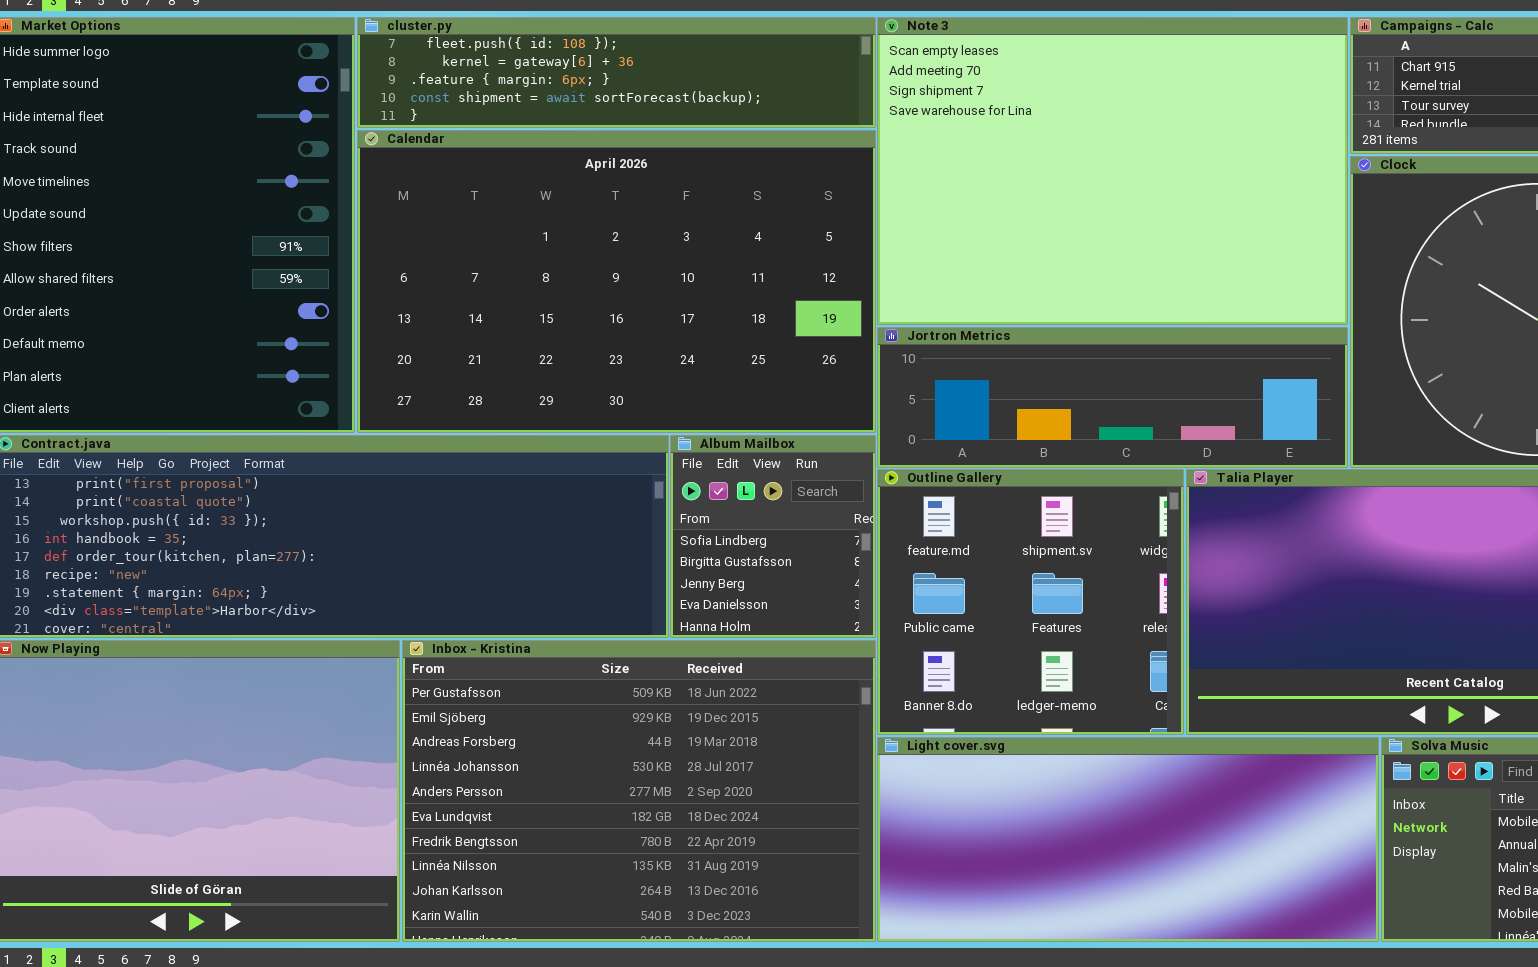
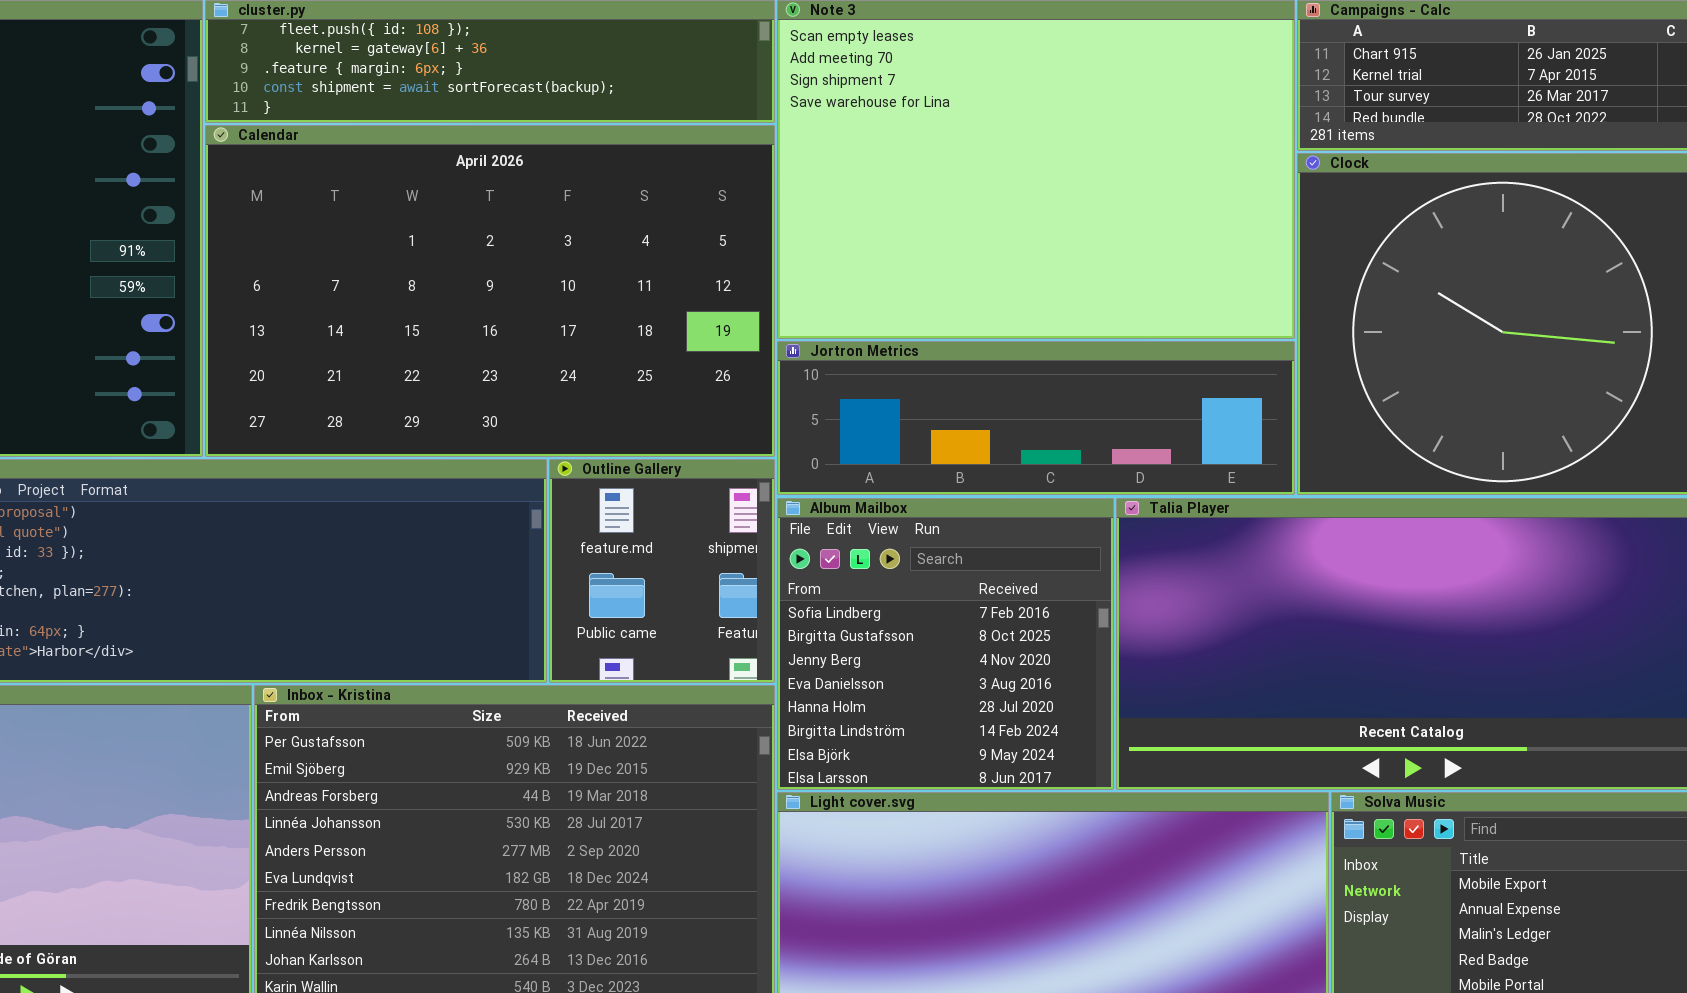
Album Mailbox: [670,435,876,638] -> [777,498,1114,790], moved, resized
Outline Gallery: [877,469,1184,735] -> [549,459,775,683], moved, resized

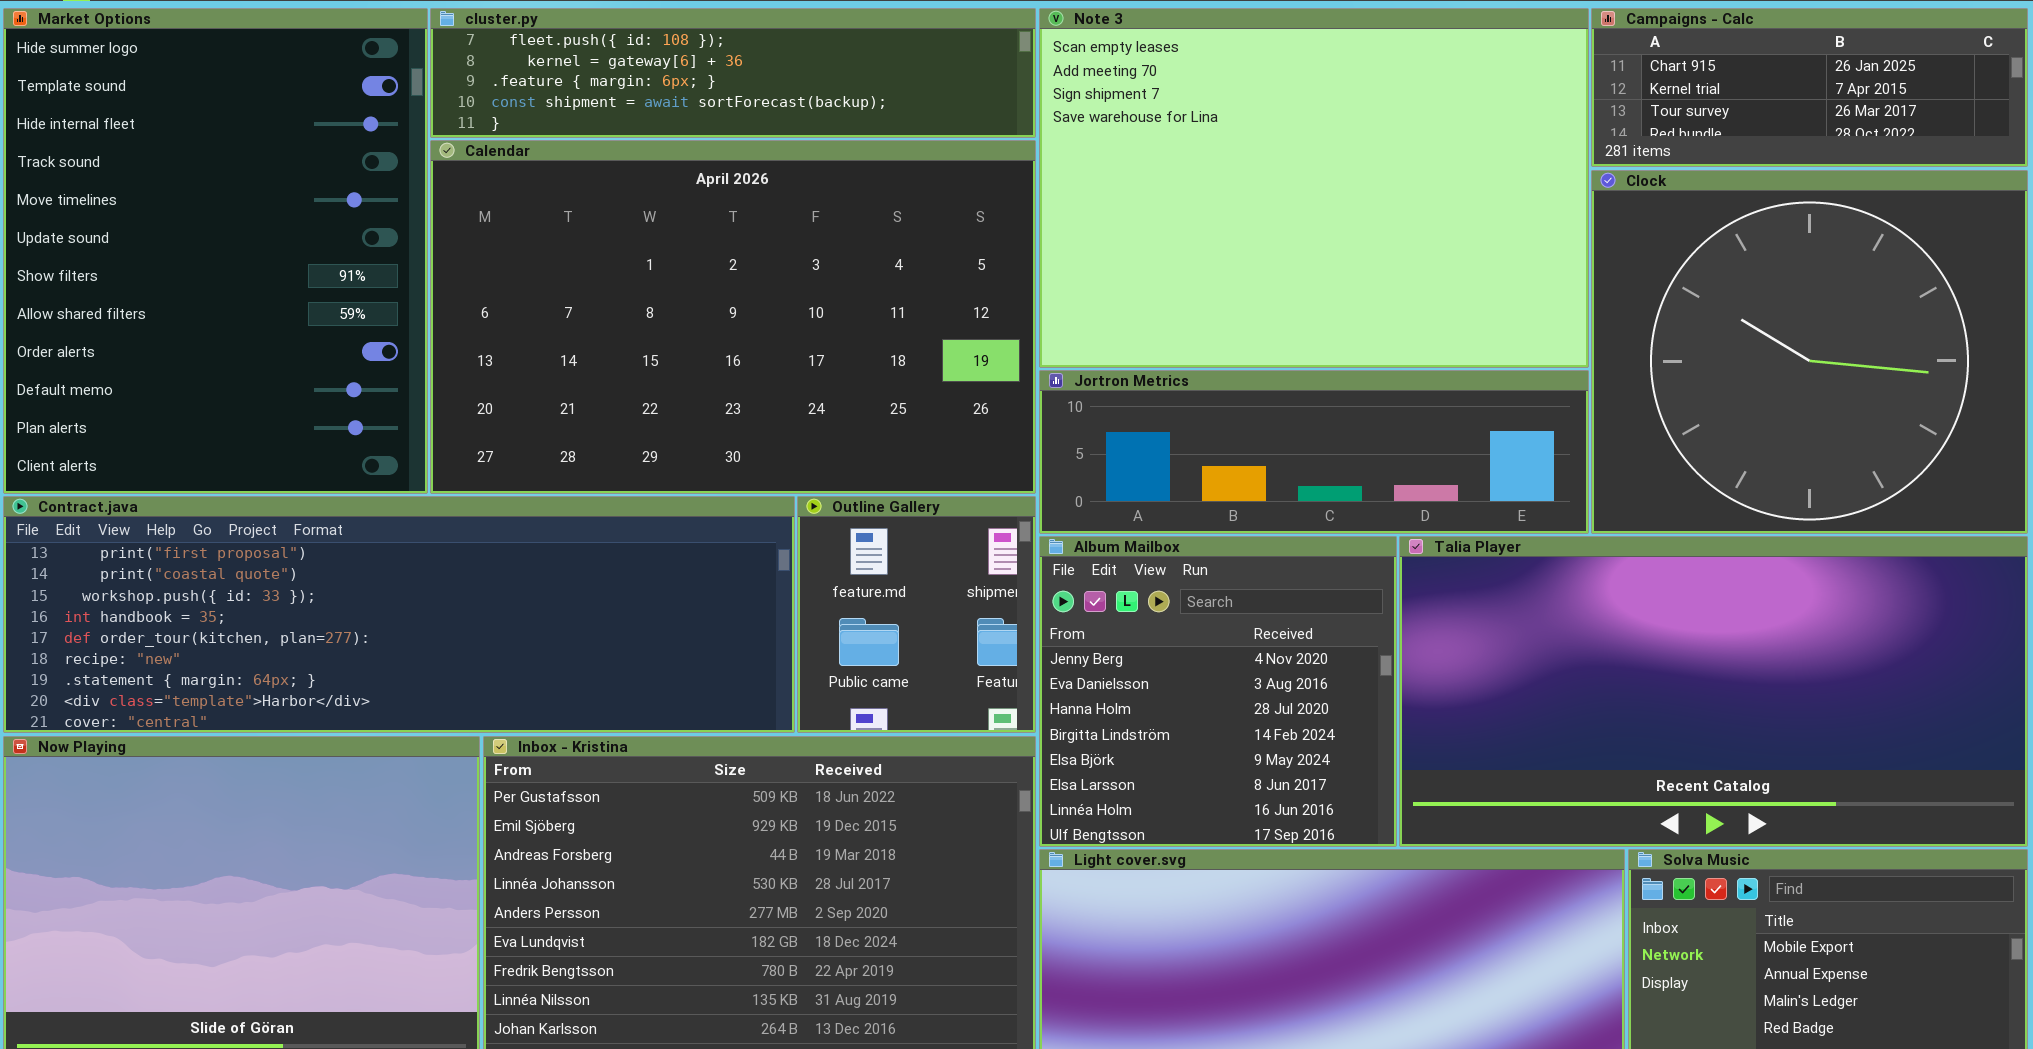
Album Mailbox: [777,498,1114,790] -> [1039,536,1397,847], scrolled down 2 rows

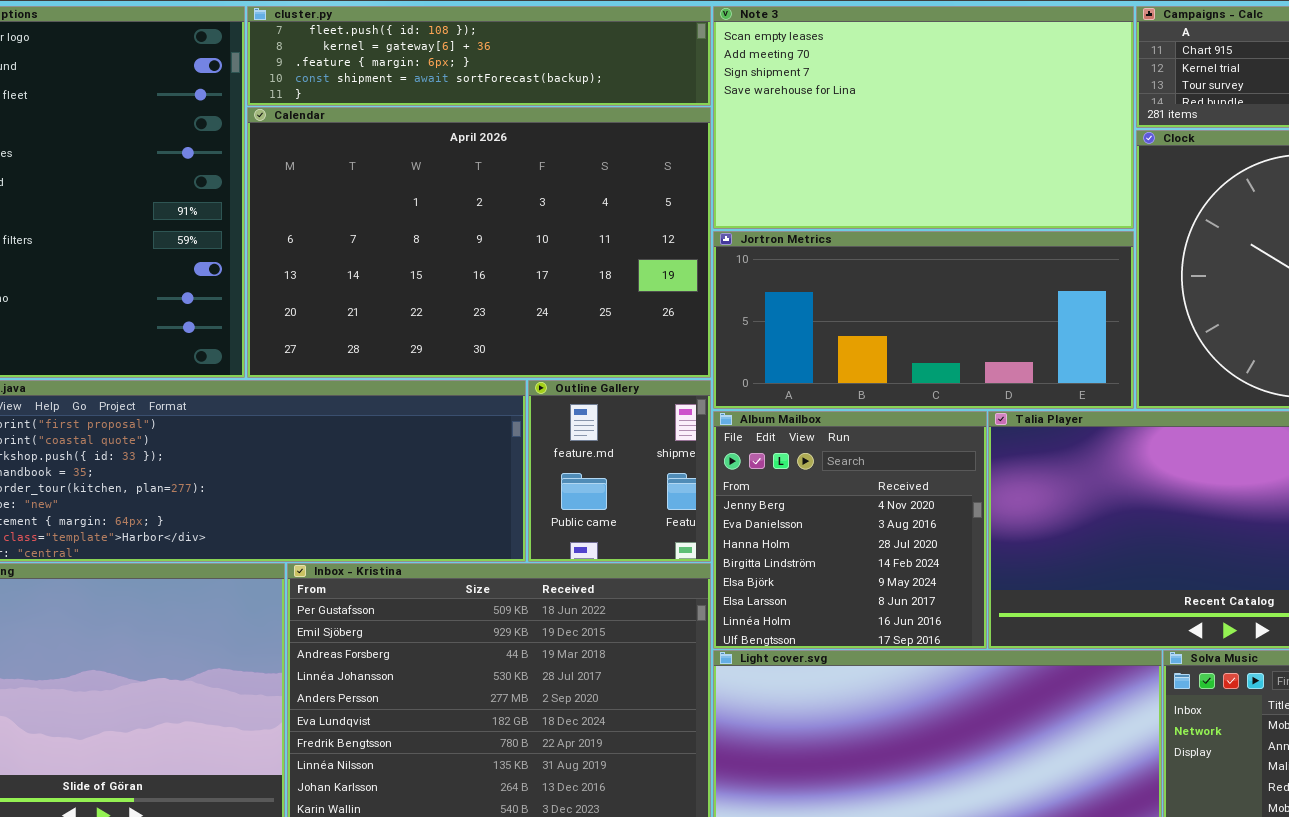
Note 3: [1039,8,1589,368] -> [713,6,1134,229], resized
Jortron Metrics: [1039,370,1589,534] -> [713,231,1134,409], resized

